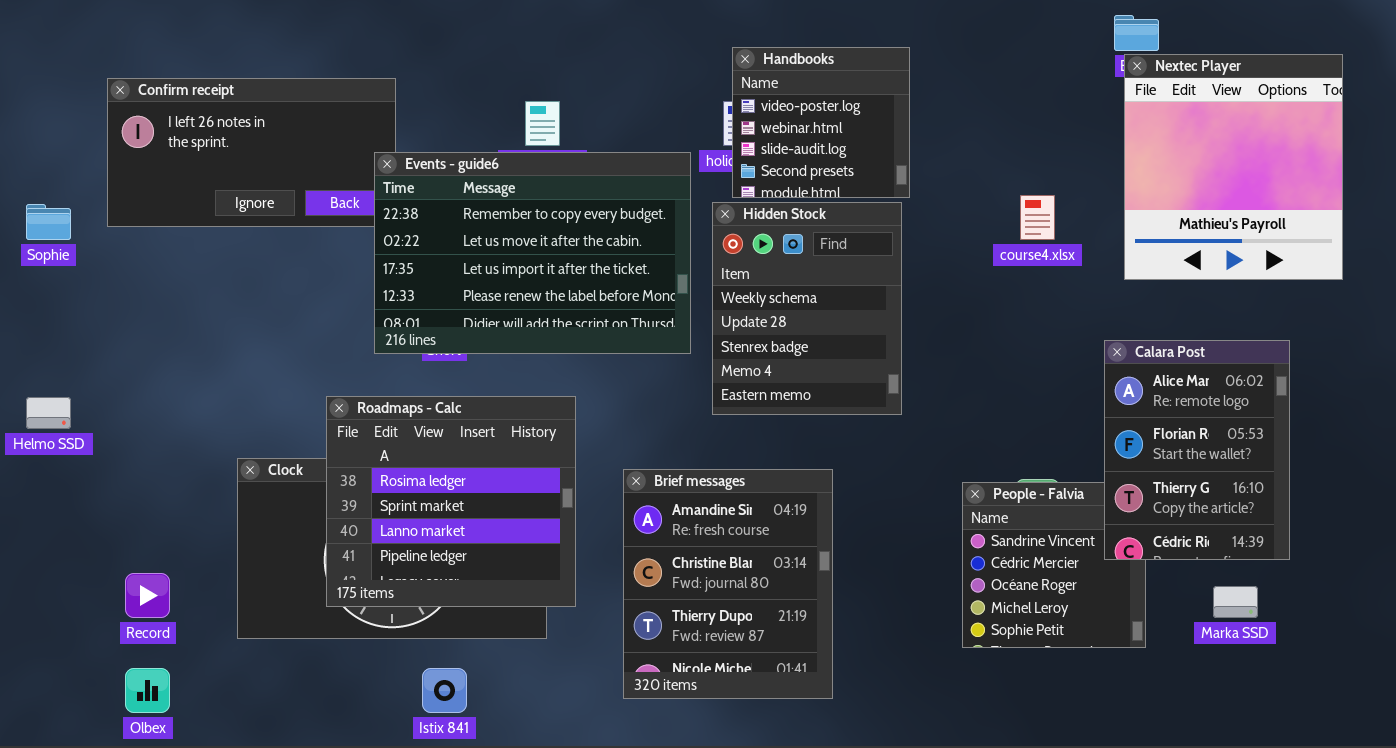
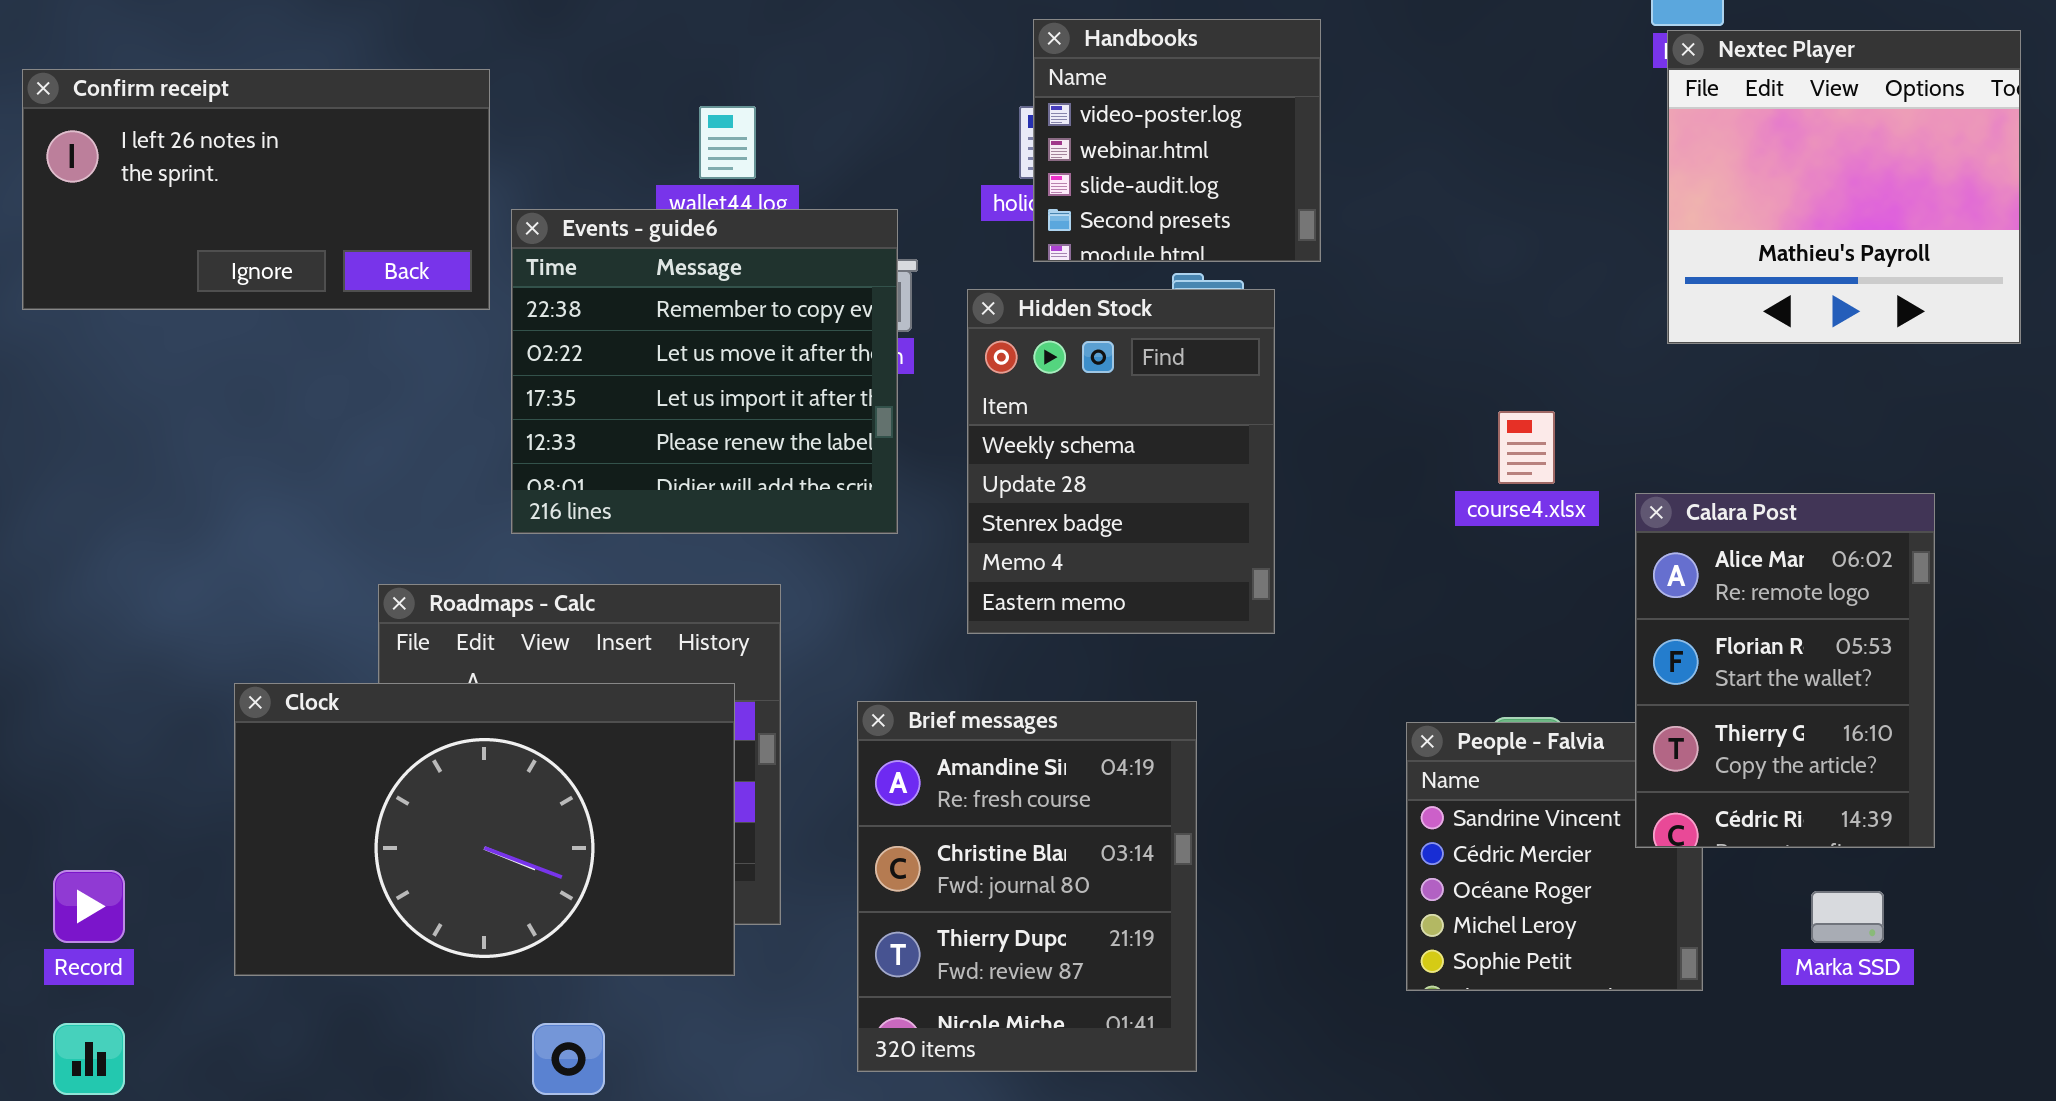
Nextec Player: [1124,54,1343,280] -> [1667,30,2021,344], resized
Events - guide6: [374,152,691,354] -> [511,209,898,534], moved, resized
course4.xlsx: [1020,195,1055,240] -> [1498,411,1555,484], moved
Hidden Stock: [712,202,902,415] -> [967,289,1275,634], moved
Clock: [237,458,547,639] -> [234,683,735,976], raised

